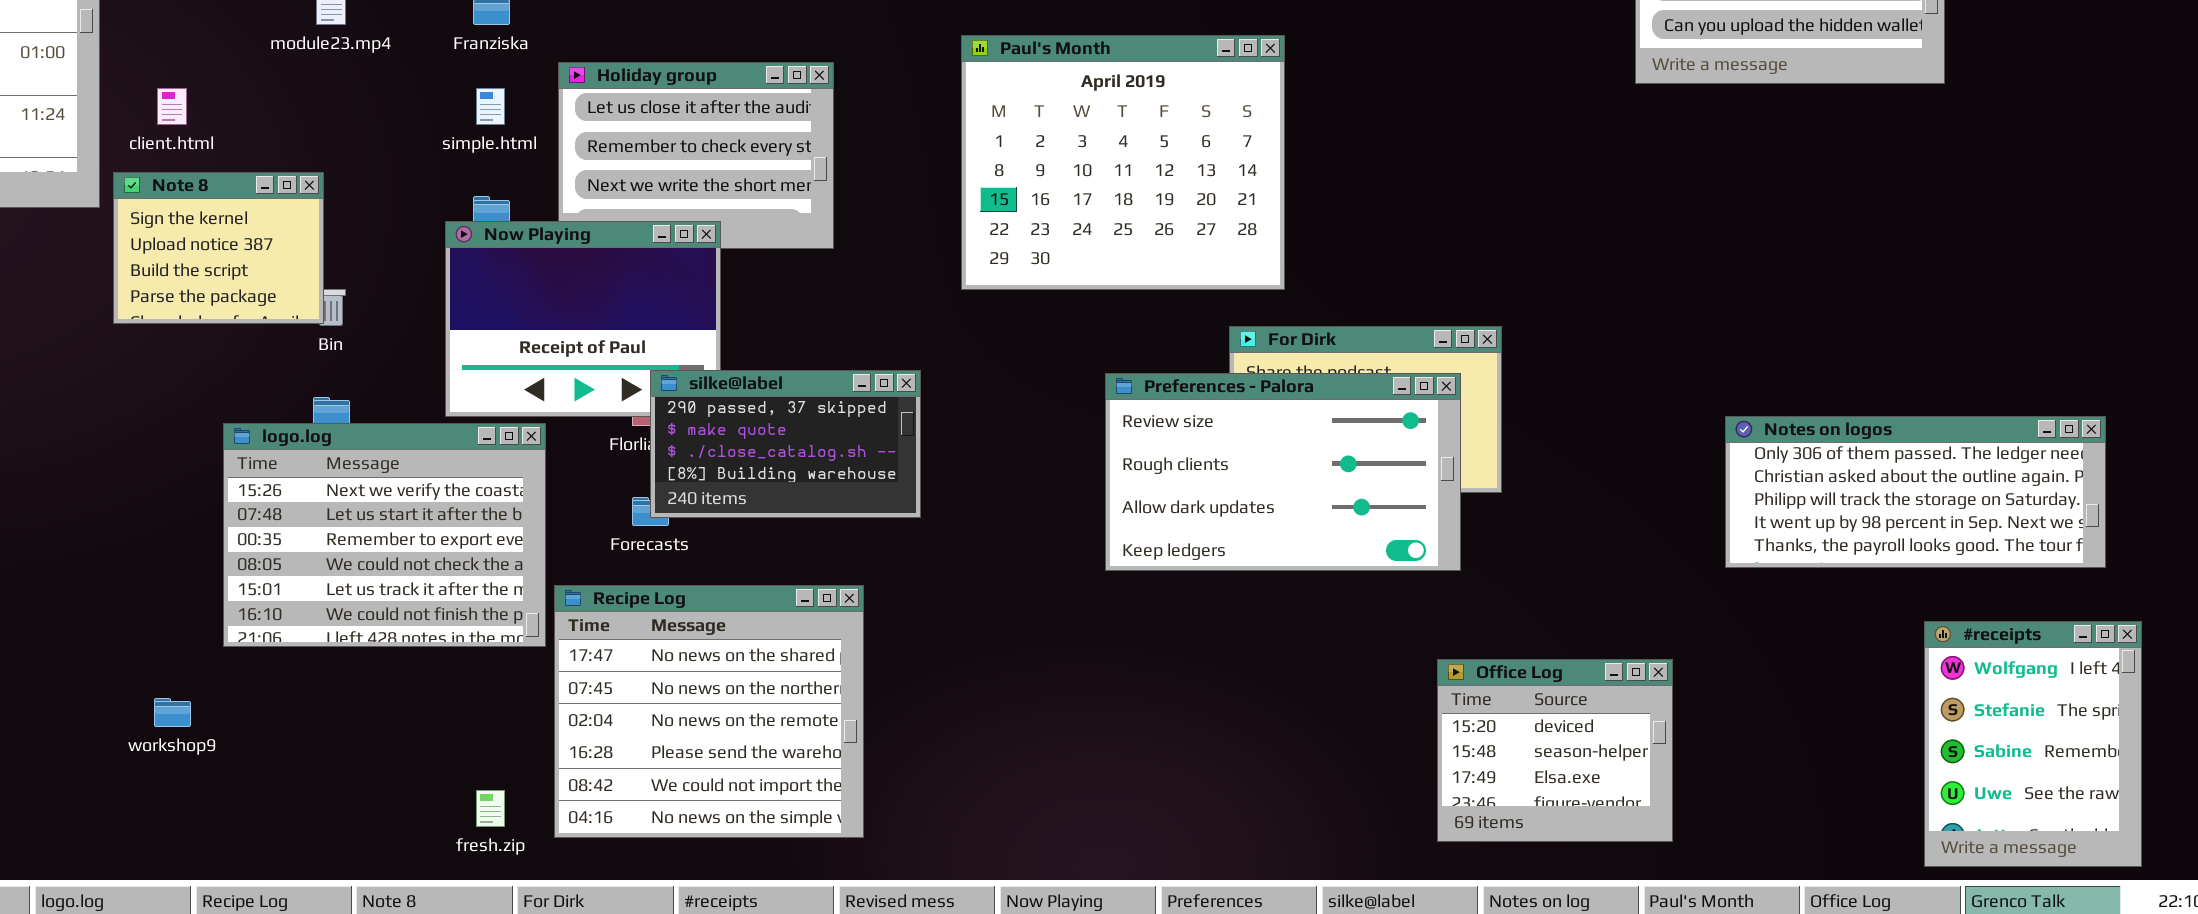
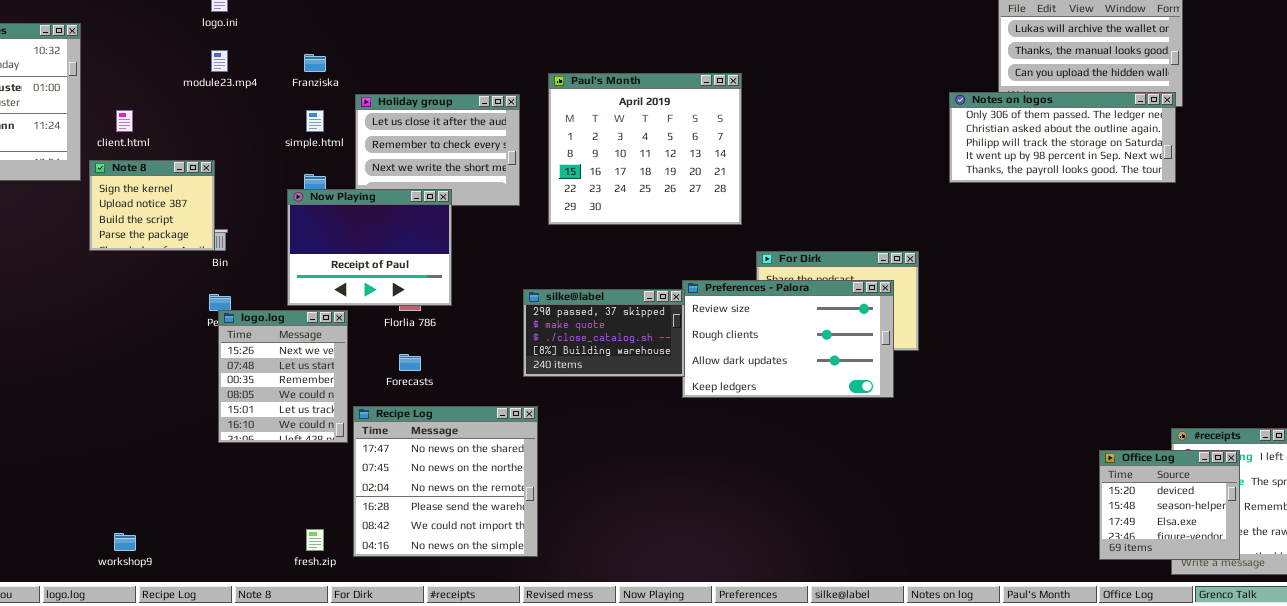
Paul's Month: [961,35,1285,290] -> [548,73,742,225], moved
silke@label: [650,370,921,518] -> [523,289,685,377], moved
Notes on logos: [1725,416,2106,568] -> [949,92,1176,183], moved
logo.log: [223,423,546,647] -> [218,310,348,443], resized
Office Log: [1437,659,1673,842] -> [1099,450,1240,560], moved
workshop9: [154,698,191,727] -> [114,533,136,551], moved

